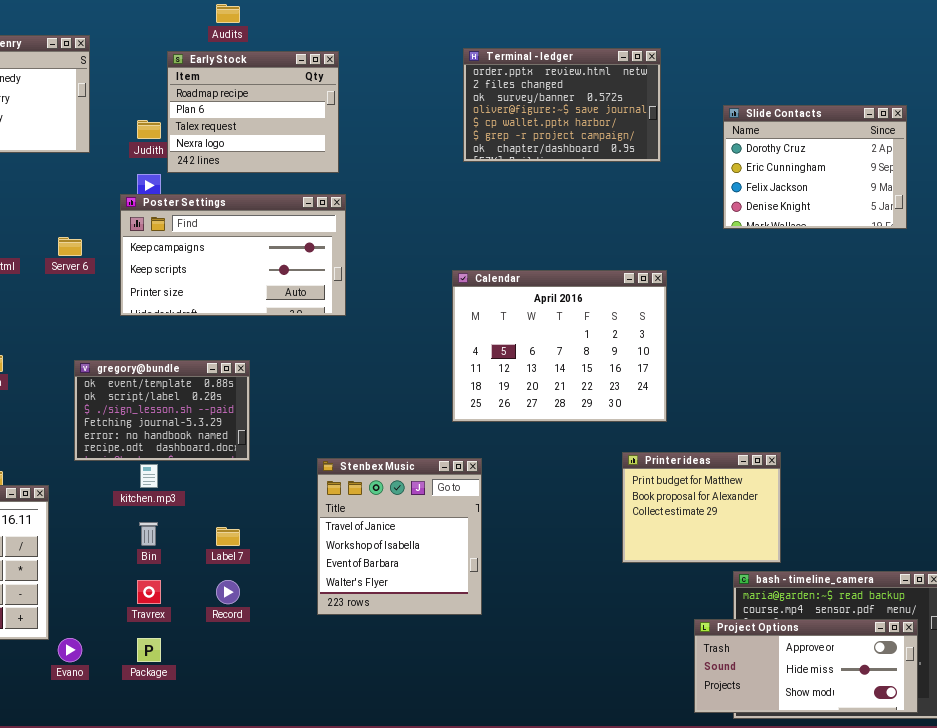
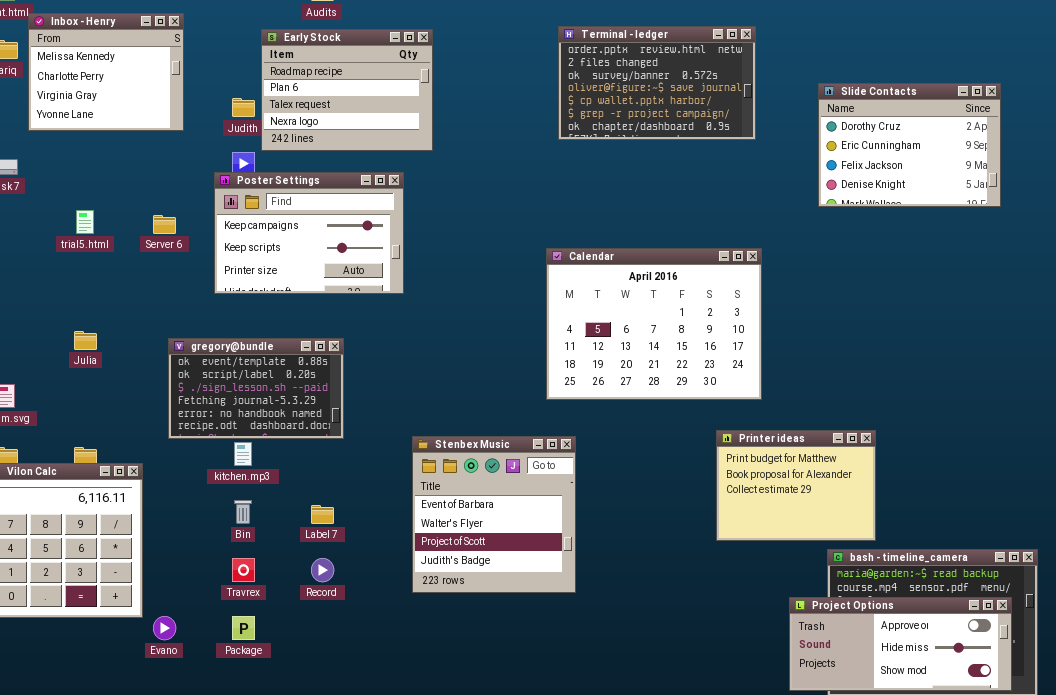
Poster Settings: [120,194,346,316] -> [214,172,404,294], resized
Stenbex Music: [317,458,482,615] -> [412,436,576,593], scrolled down 2 rows

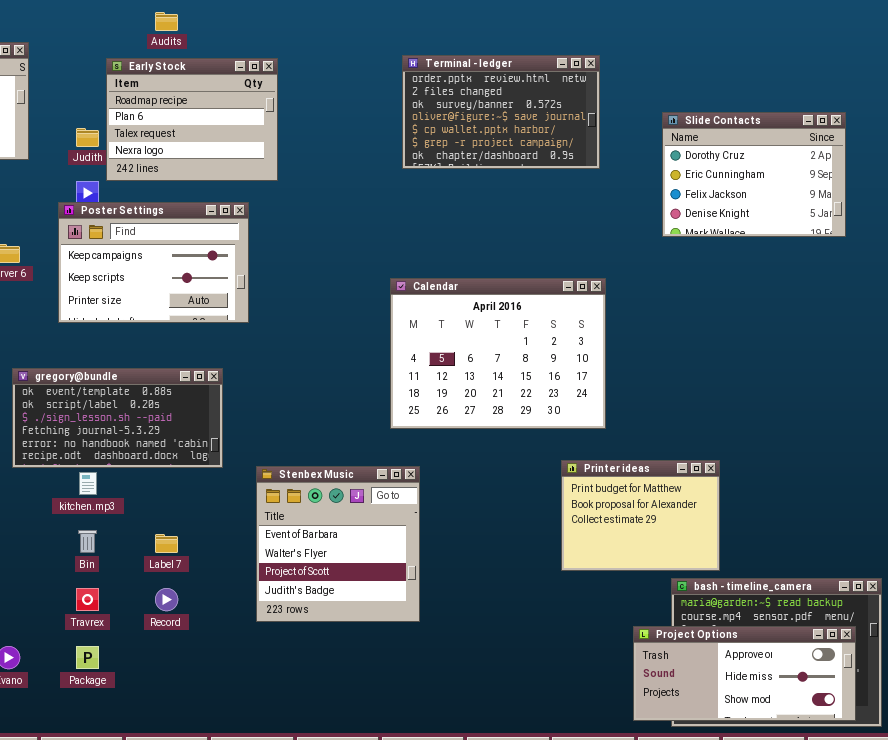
gregory@bundle: [168,338,344,439] -> [12,368,223,468], resized

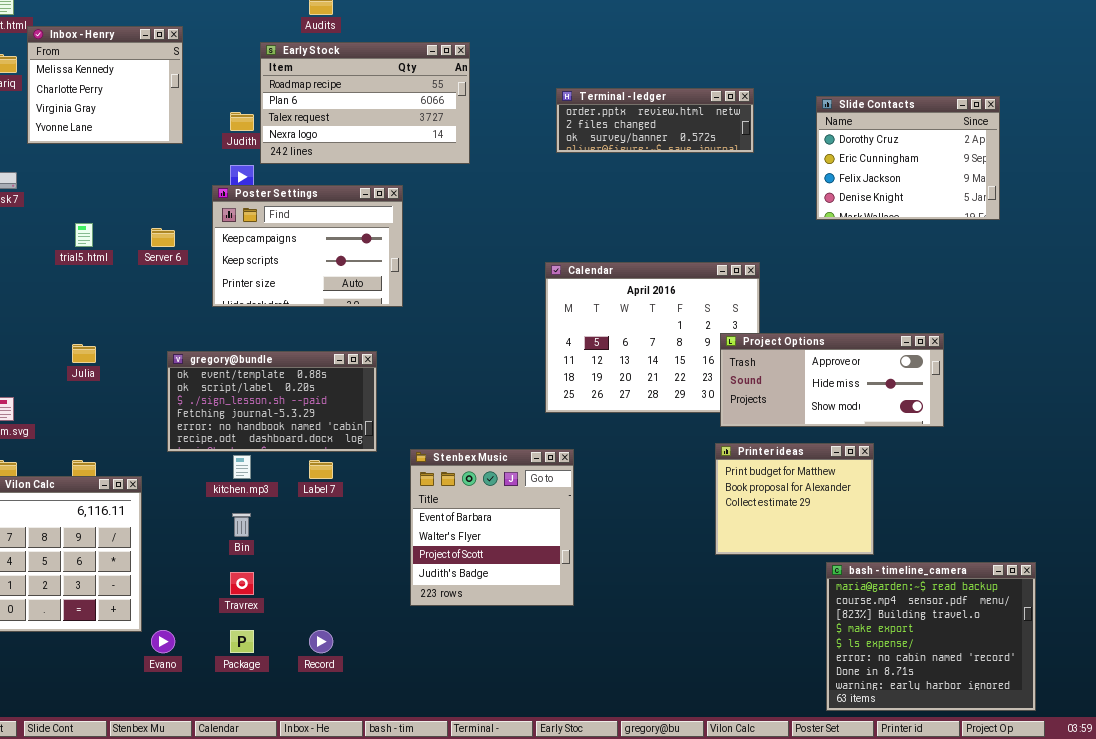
Terminal - ledger: [402,55,600,169] -> [556,88,754,153], resized
Early Stock: [106,58,278,181] -> [260,42,470,164], resized
Label 7: [155,534,178,553] -> [309,460,333,479], moved
Record: [155,588,178,611] -> [309,630,333,653], moved
Project Options: [633,626,856,721] -> [720,333,944,427], moved

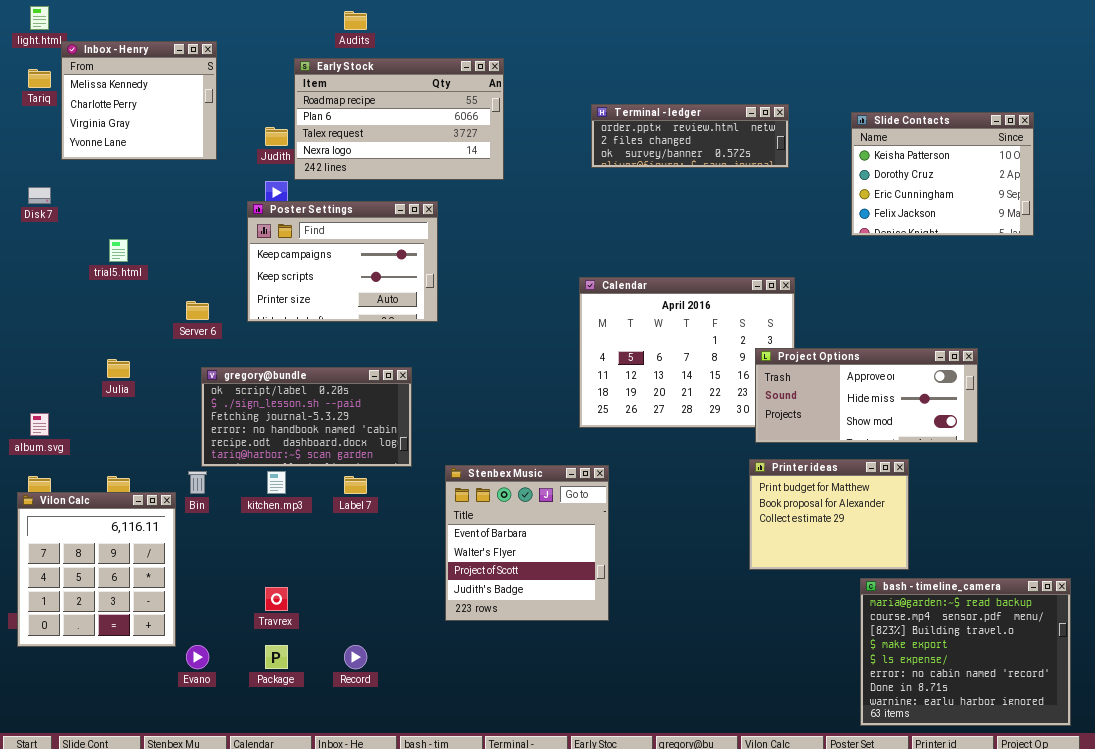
Slide Contacts: [816,96,1000,220] -> [851,112,1034,236], scrolled up 1 row
Server 6: [151,228,175,247] -> [186,301,209,320], moved
gregory@bundle: [167,351,377,452] -> [201,367,412,467], scrolled down 1 row
Bin: [232,513,251,537] -> [188,471,207,494], moved

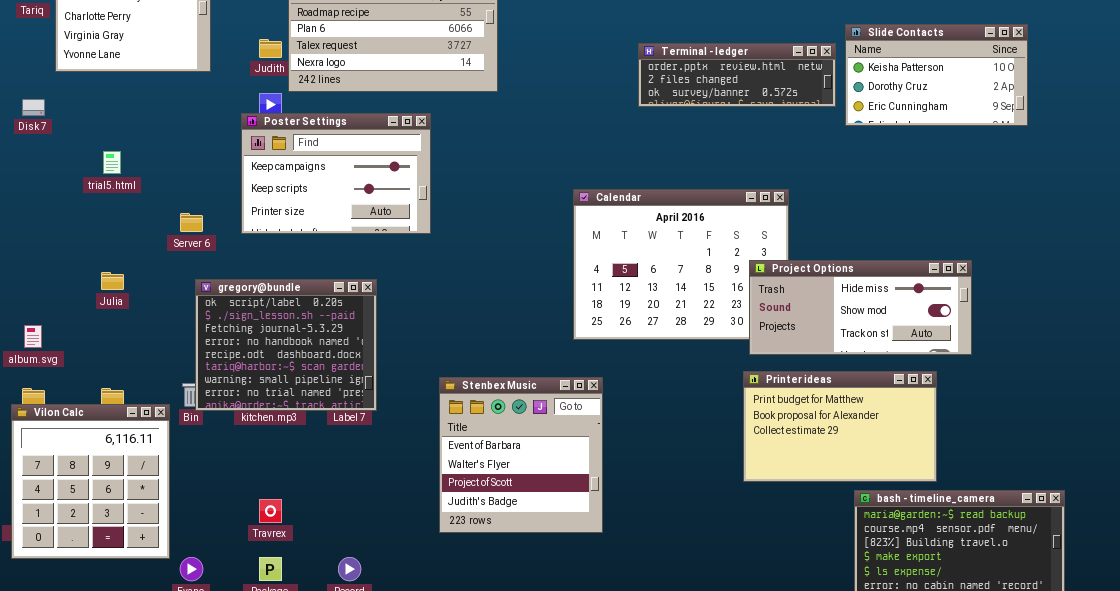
Terminal - ledger: [591,104,789,168] -> [638,43,836,107], moved
Slide Contacts: [851,112,1034,236] -> [845,24,1028,126], resized
Project Options: [755,348,978,443] -> [749,260,972,355], scrolled down 1 row
gregory@bundle: [201,367,412,467] -> [195,279,377,411], resized
Printer ideas: [749,459,909,570] -> [743,371,937,482], resized

